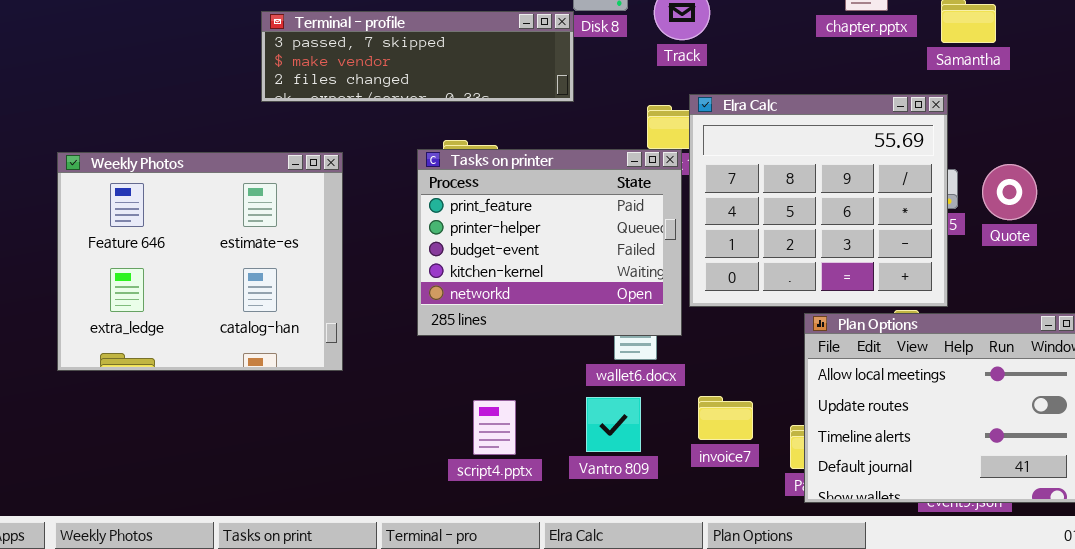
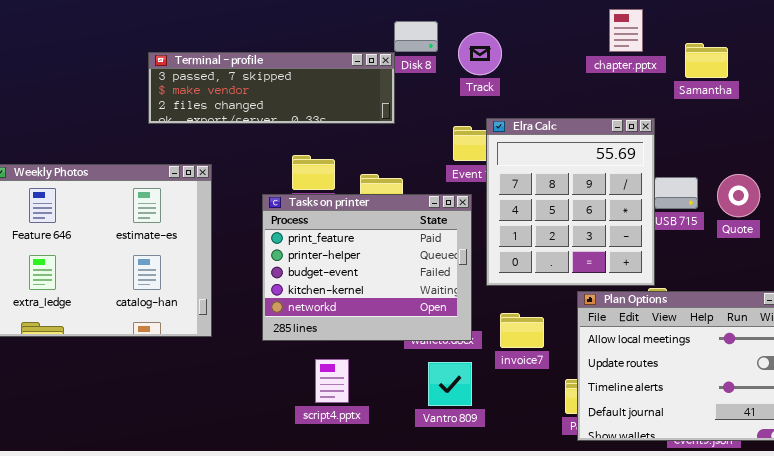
Elra Calc: [689,94,948,307] -> [486,118,655,286], resized
Tasks on printer: [417,149,682,336] -> [262,194,472,341], moved
invoice7: [698,396,753,440] -> [500,313,544,348], moved
Vantro 809: [586,397,641,452] -> [428,362,472,406], moved

